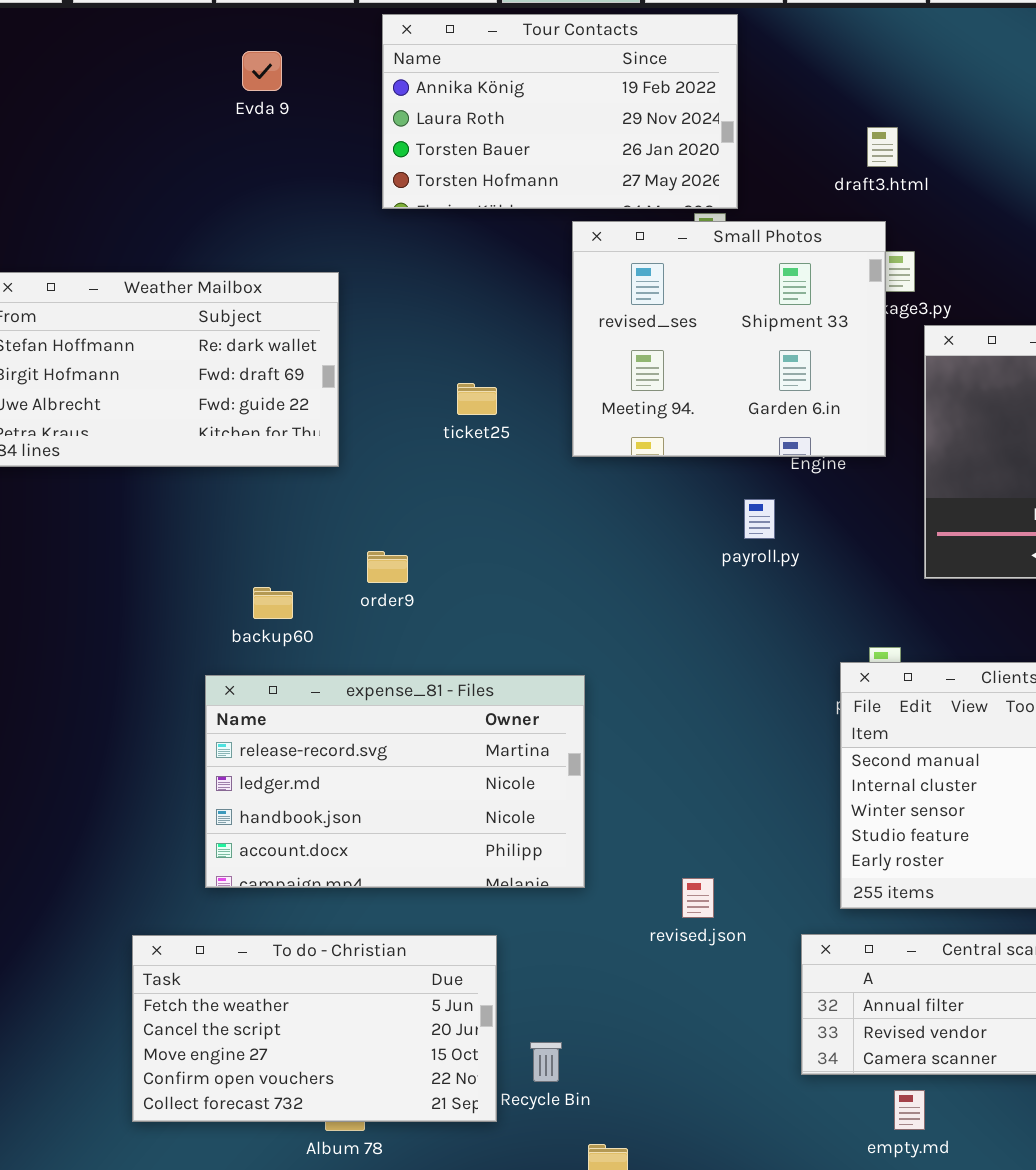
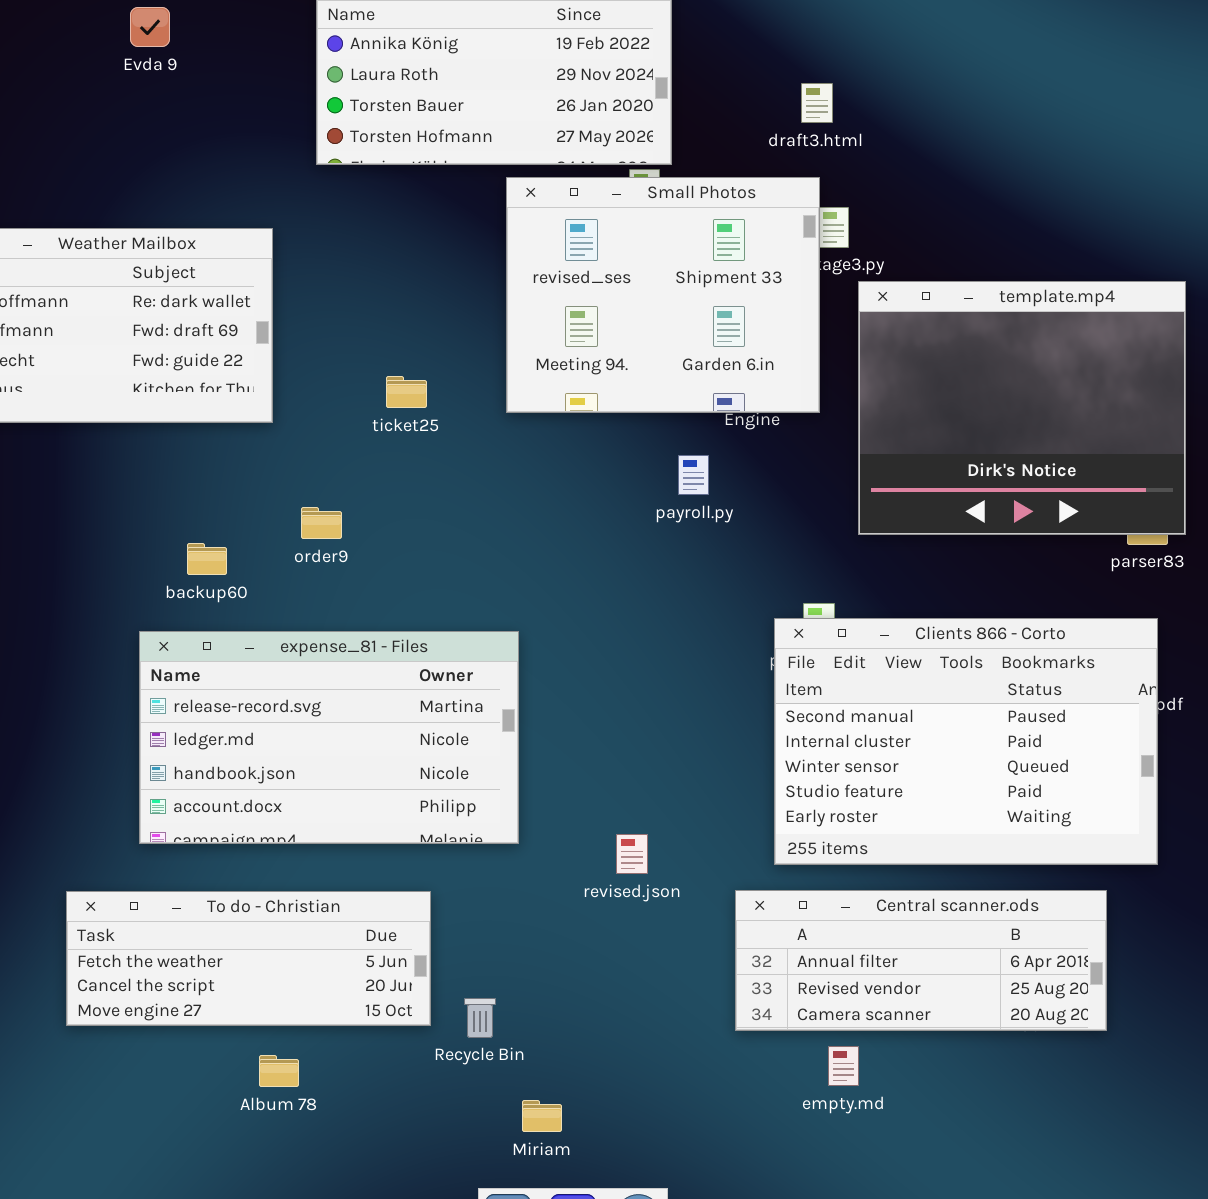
Evda 9: [242,51,282,91] -> [130,7,170,47], moved
ticket25: [457,383,497,415] -> [386,376,427,408], moved
To do - Christian: [132,935,497,1122] -> [66,891,431,1026], resized

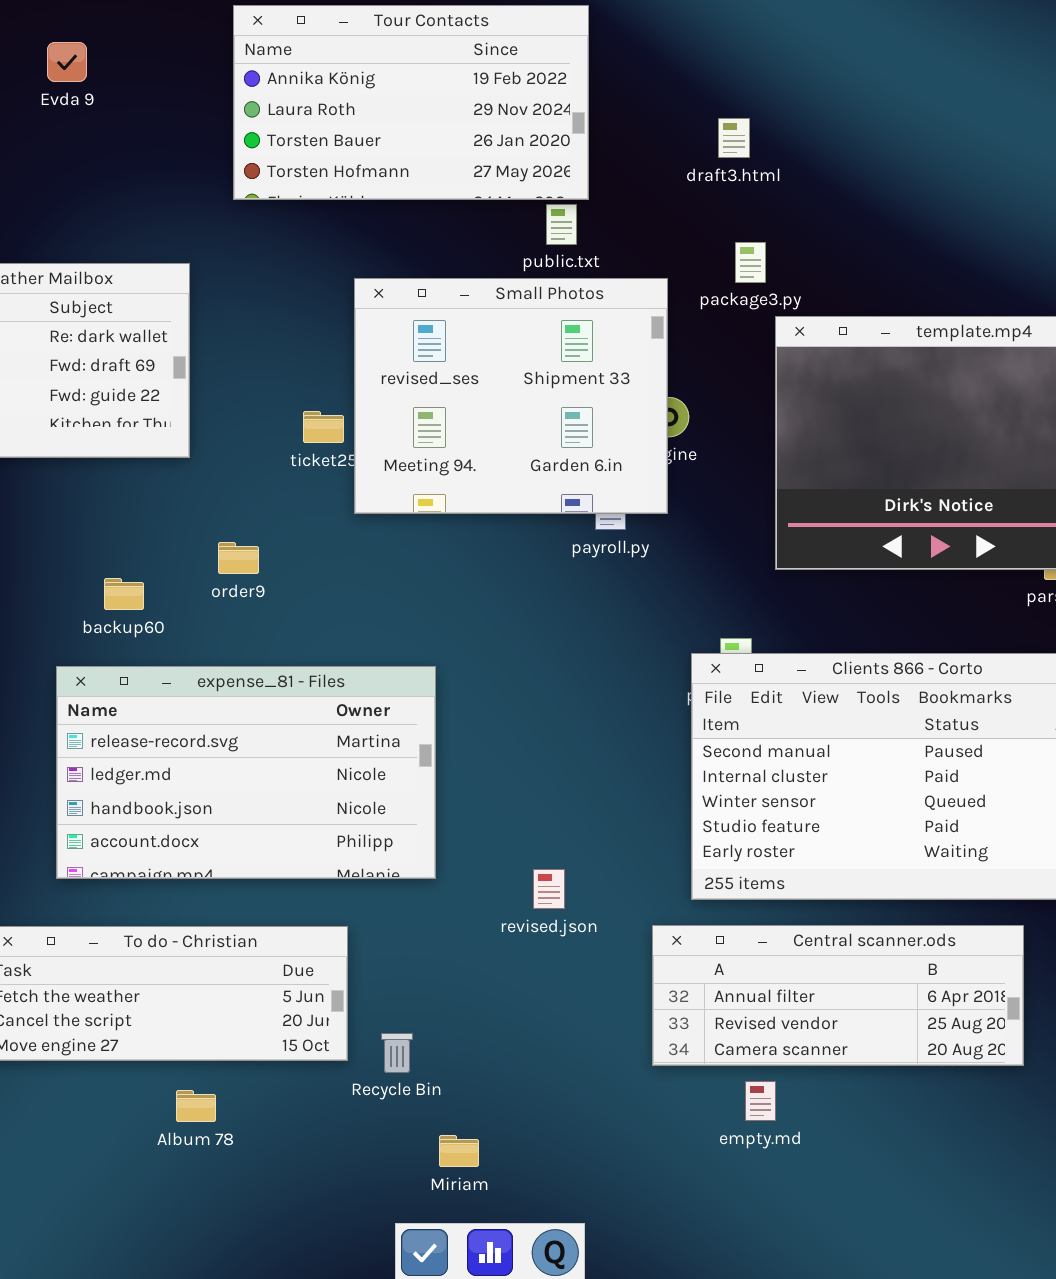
Small Photos: [506,177,820,413] -> [354,278,668,514], moved

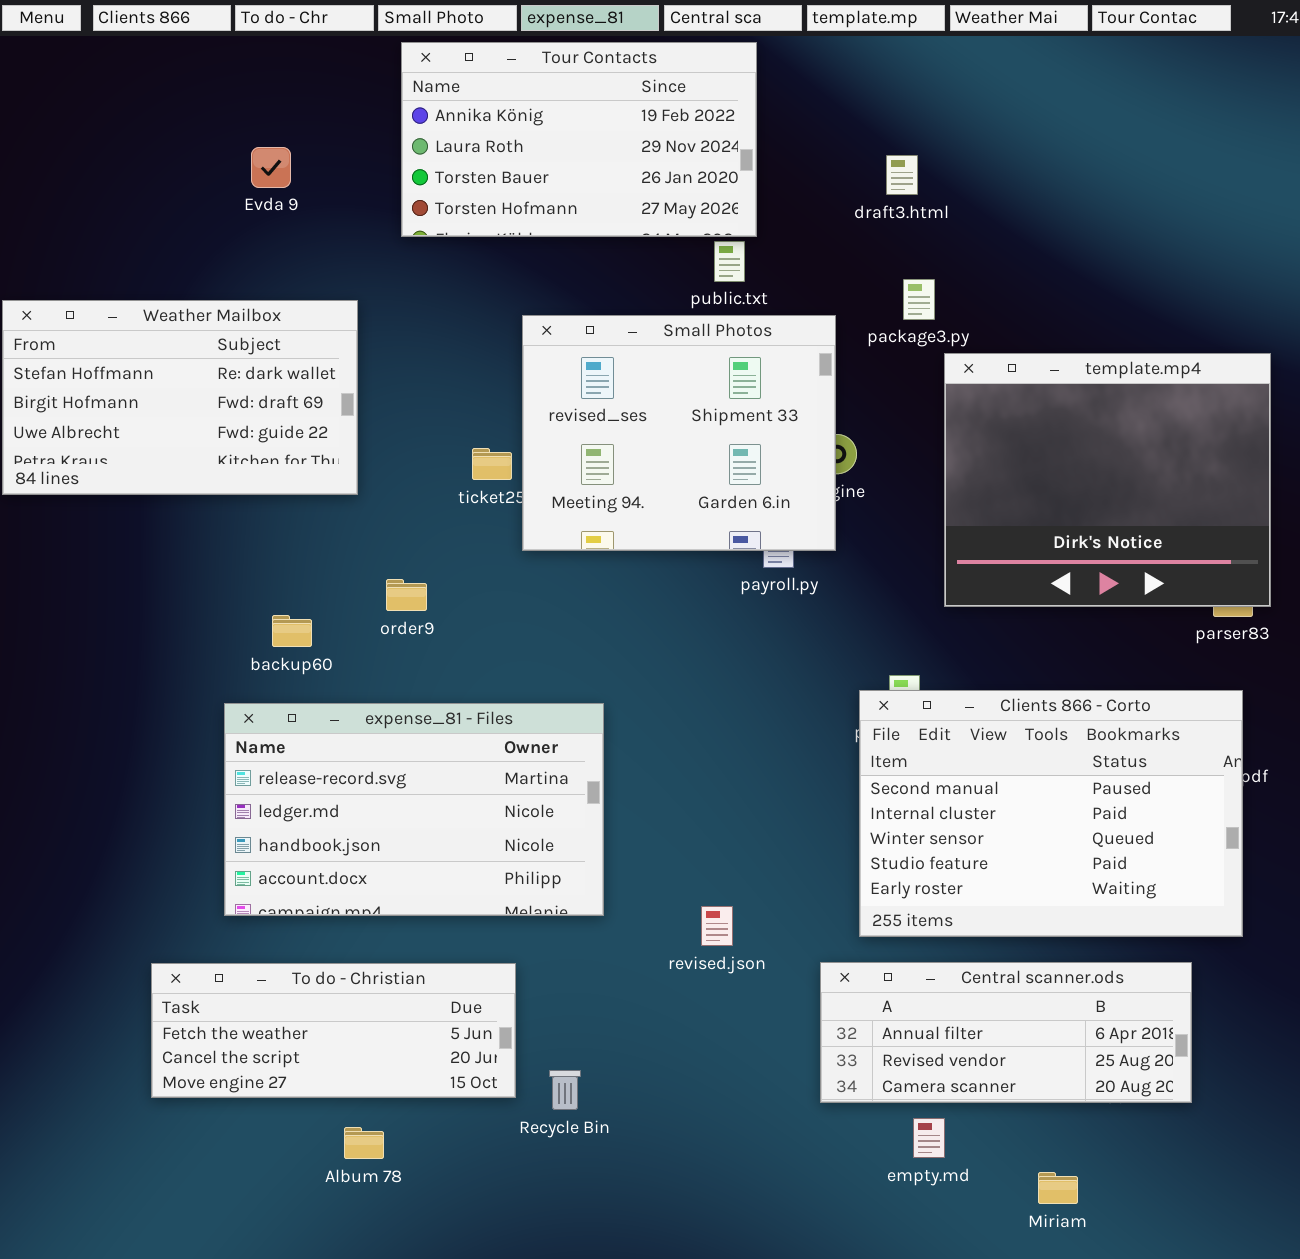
Evda 9: [47,42,87,82] -> [251,147,291,188], moved
Miriam: [439,1135,479,1167] -> [1038,1172,1078,1204], moved

